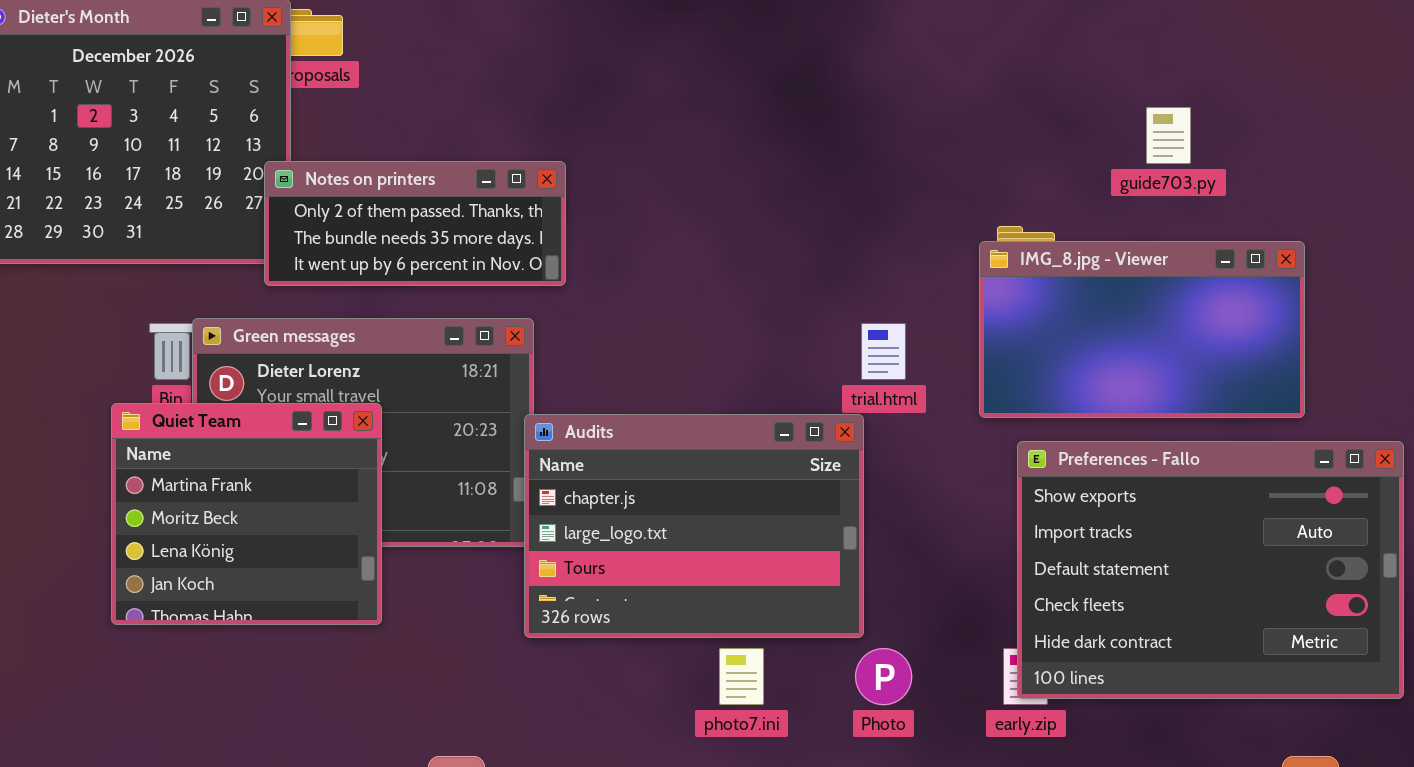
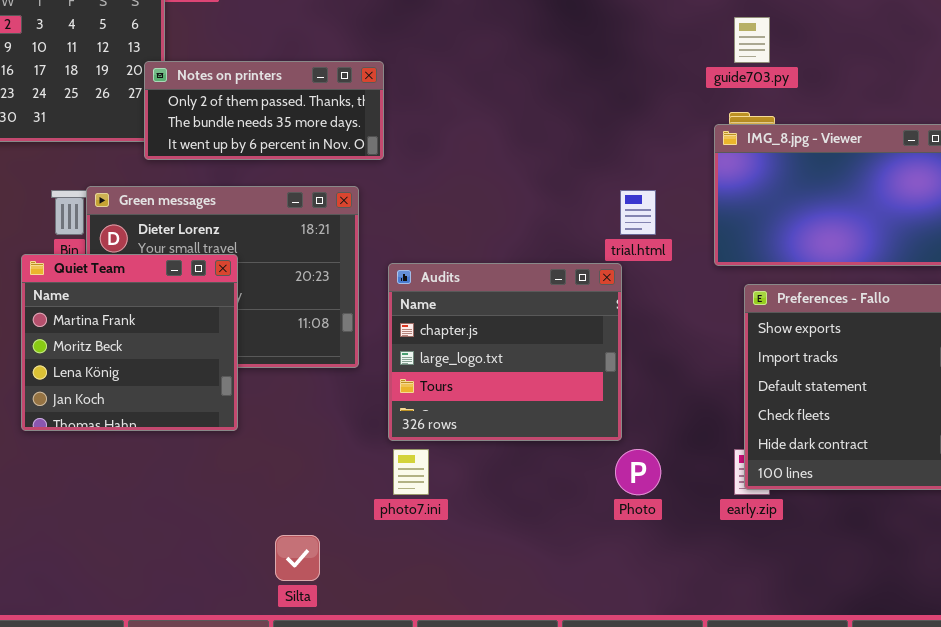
guide703.py: [1146,107,1191,164] -> [734,17,770,63], moved
Audits: [524,414,864,638] -> [388,263,622,441], resized
photo7.ini: [719,648,764,705] -> [393,449,429,495], moved

